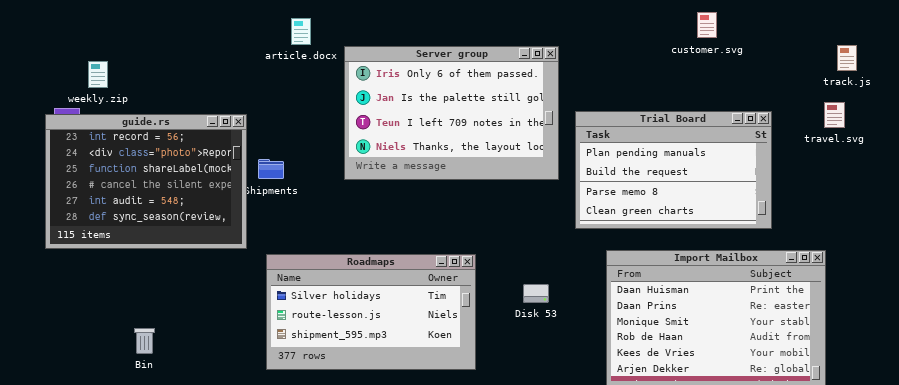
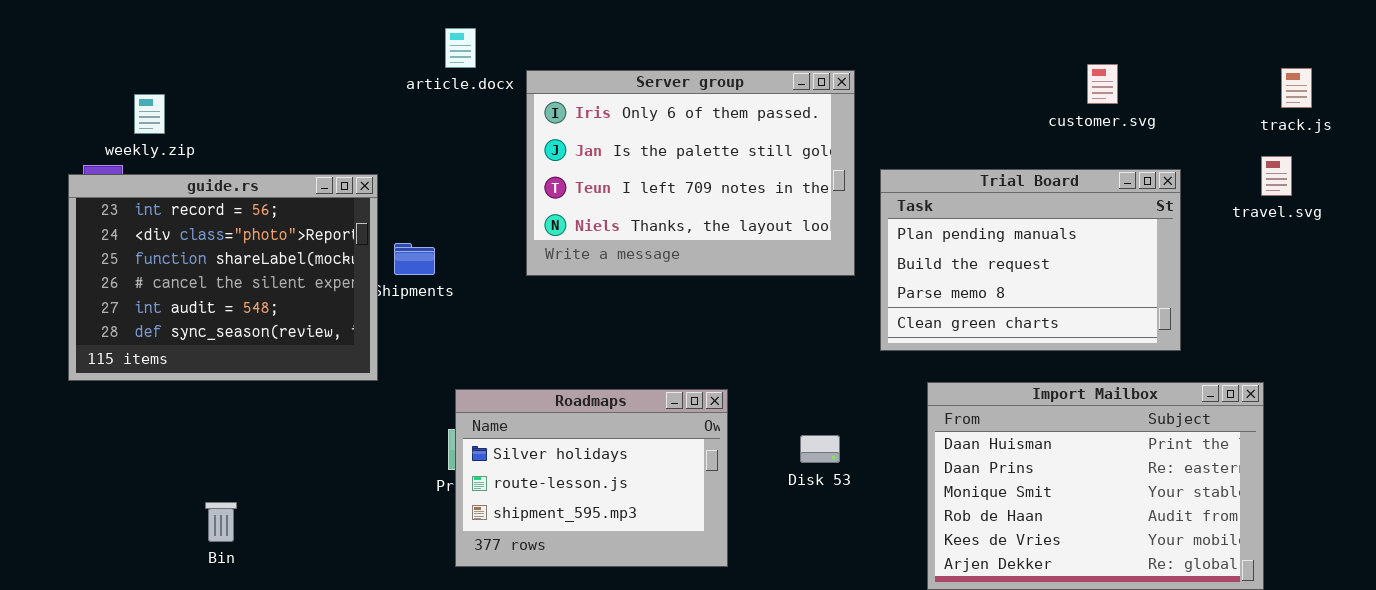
customer.svg: [697,12,717,38] -> [1087,64,1118,104], moved
Roadmaps: [266,254,476,370] -> [455,389,728,567], resized

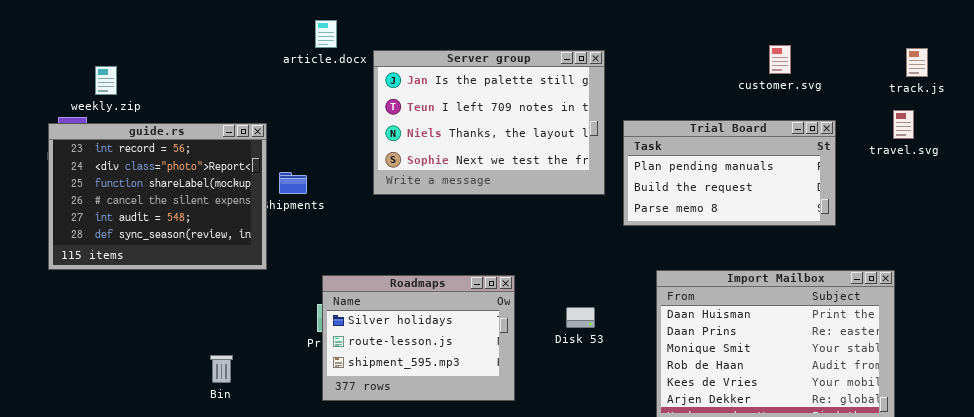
Server group: [526,70,855,276] -> [373,50,605,195], scrolled down 1 row
Trial Board: [880,169,1181,351] -> [623,120,836,226], resized
Bin: [205,502,237,542] -> [210,355,233,383], moved

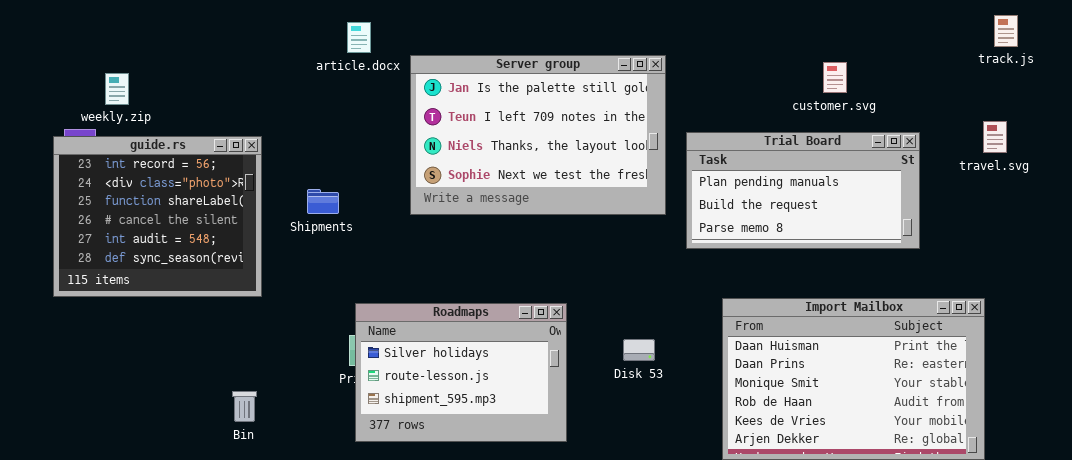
customer.svg: [769,45,791,74] -> [823,62,847,93], moved
track.js: [906,48,928,77] -> [994,15,1018,47], moved
guide.rs: [48,123,267,270] -> [53,136,262,297], resized

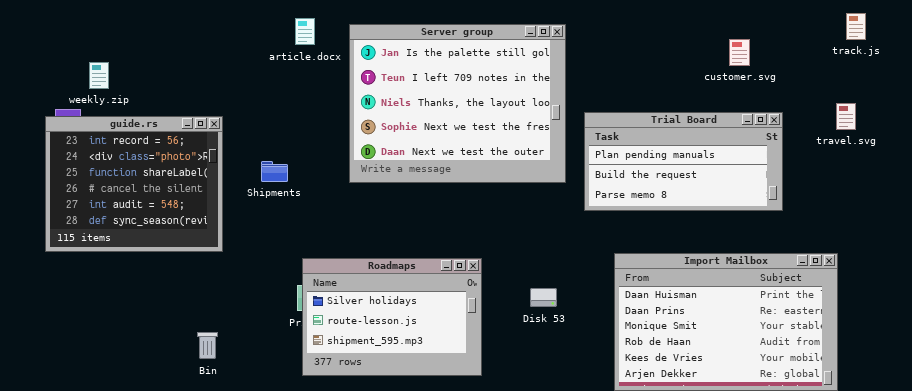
Server group: [410,55,666,215] -> [349,24,566,183], resized
customer.svg: [823,62,847,93] -> [729,39,750,66], moved

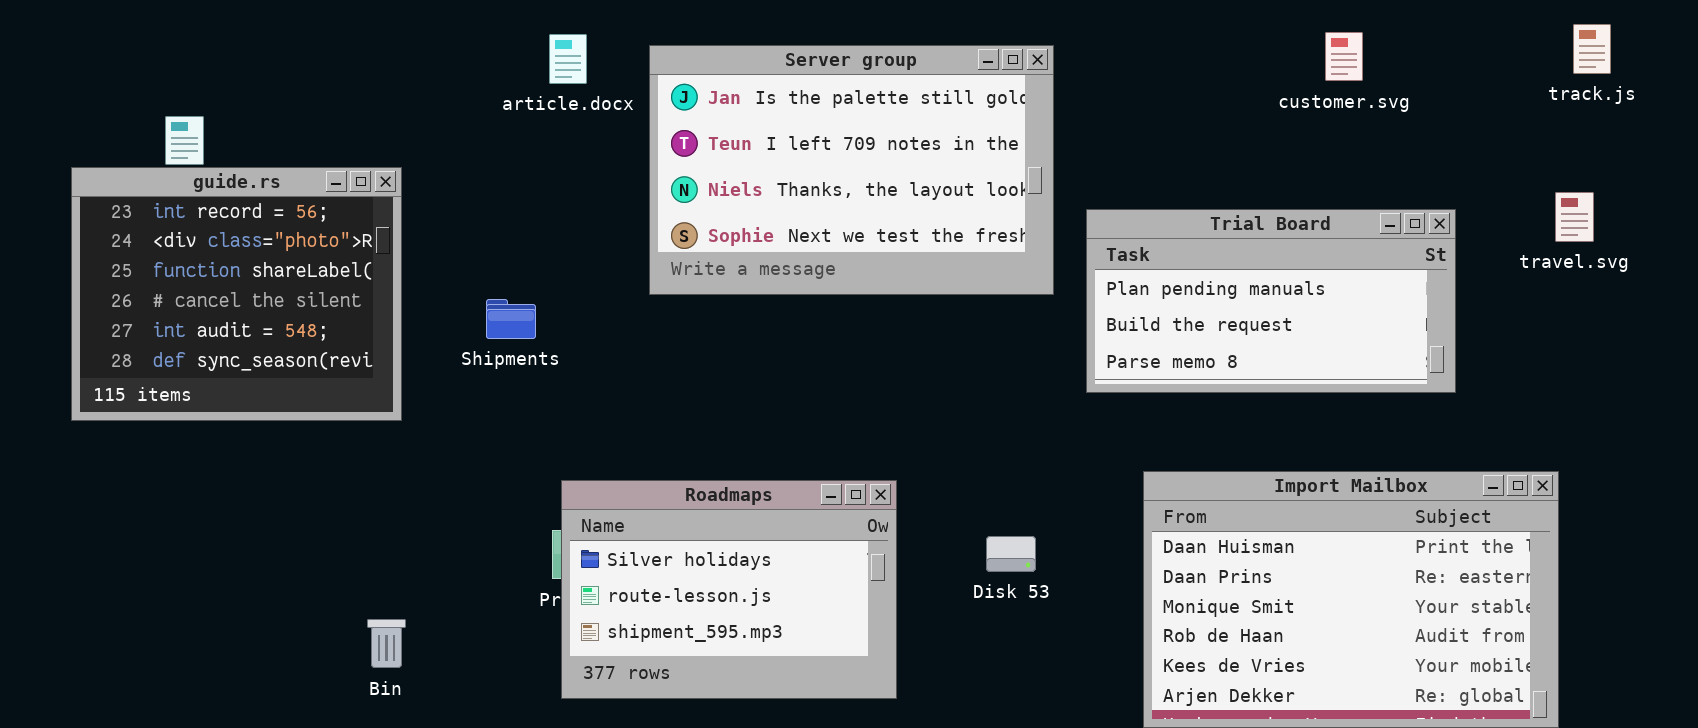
Server group: [349,24,566,183] -> [649,45,1054,295], resized
customer.svg: [729,39,750,66] -> [1325,32,1363,81], moved
guide.rs: [45,116,223,252] -> [71,167,402,421], moved

